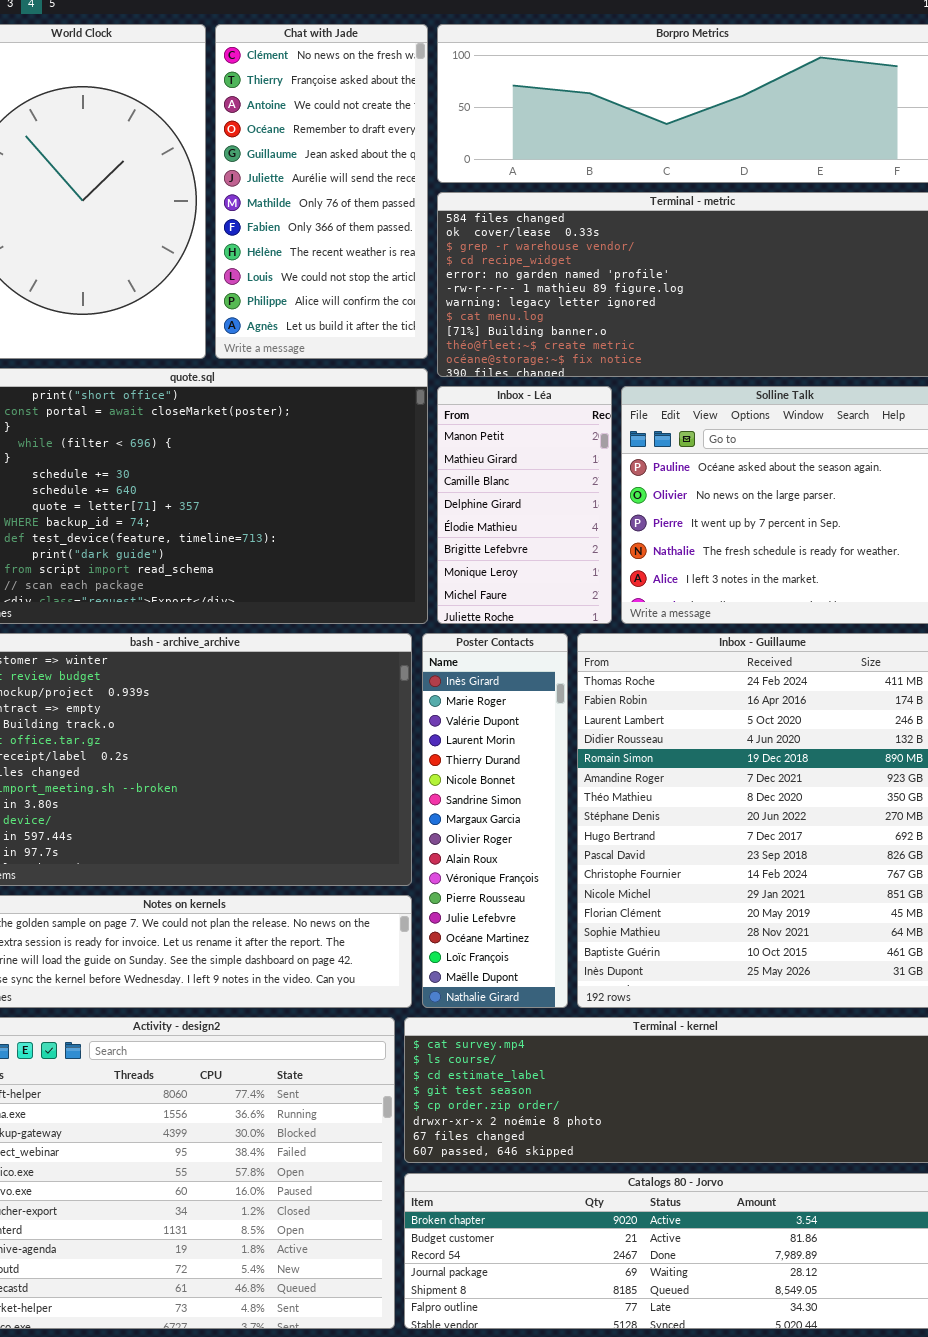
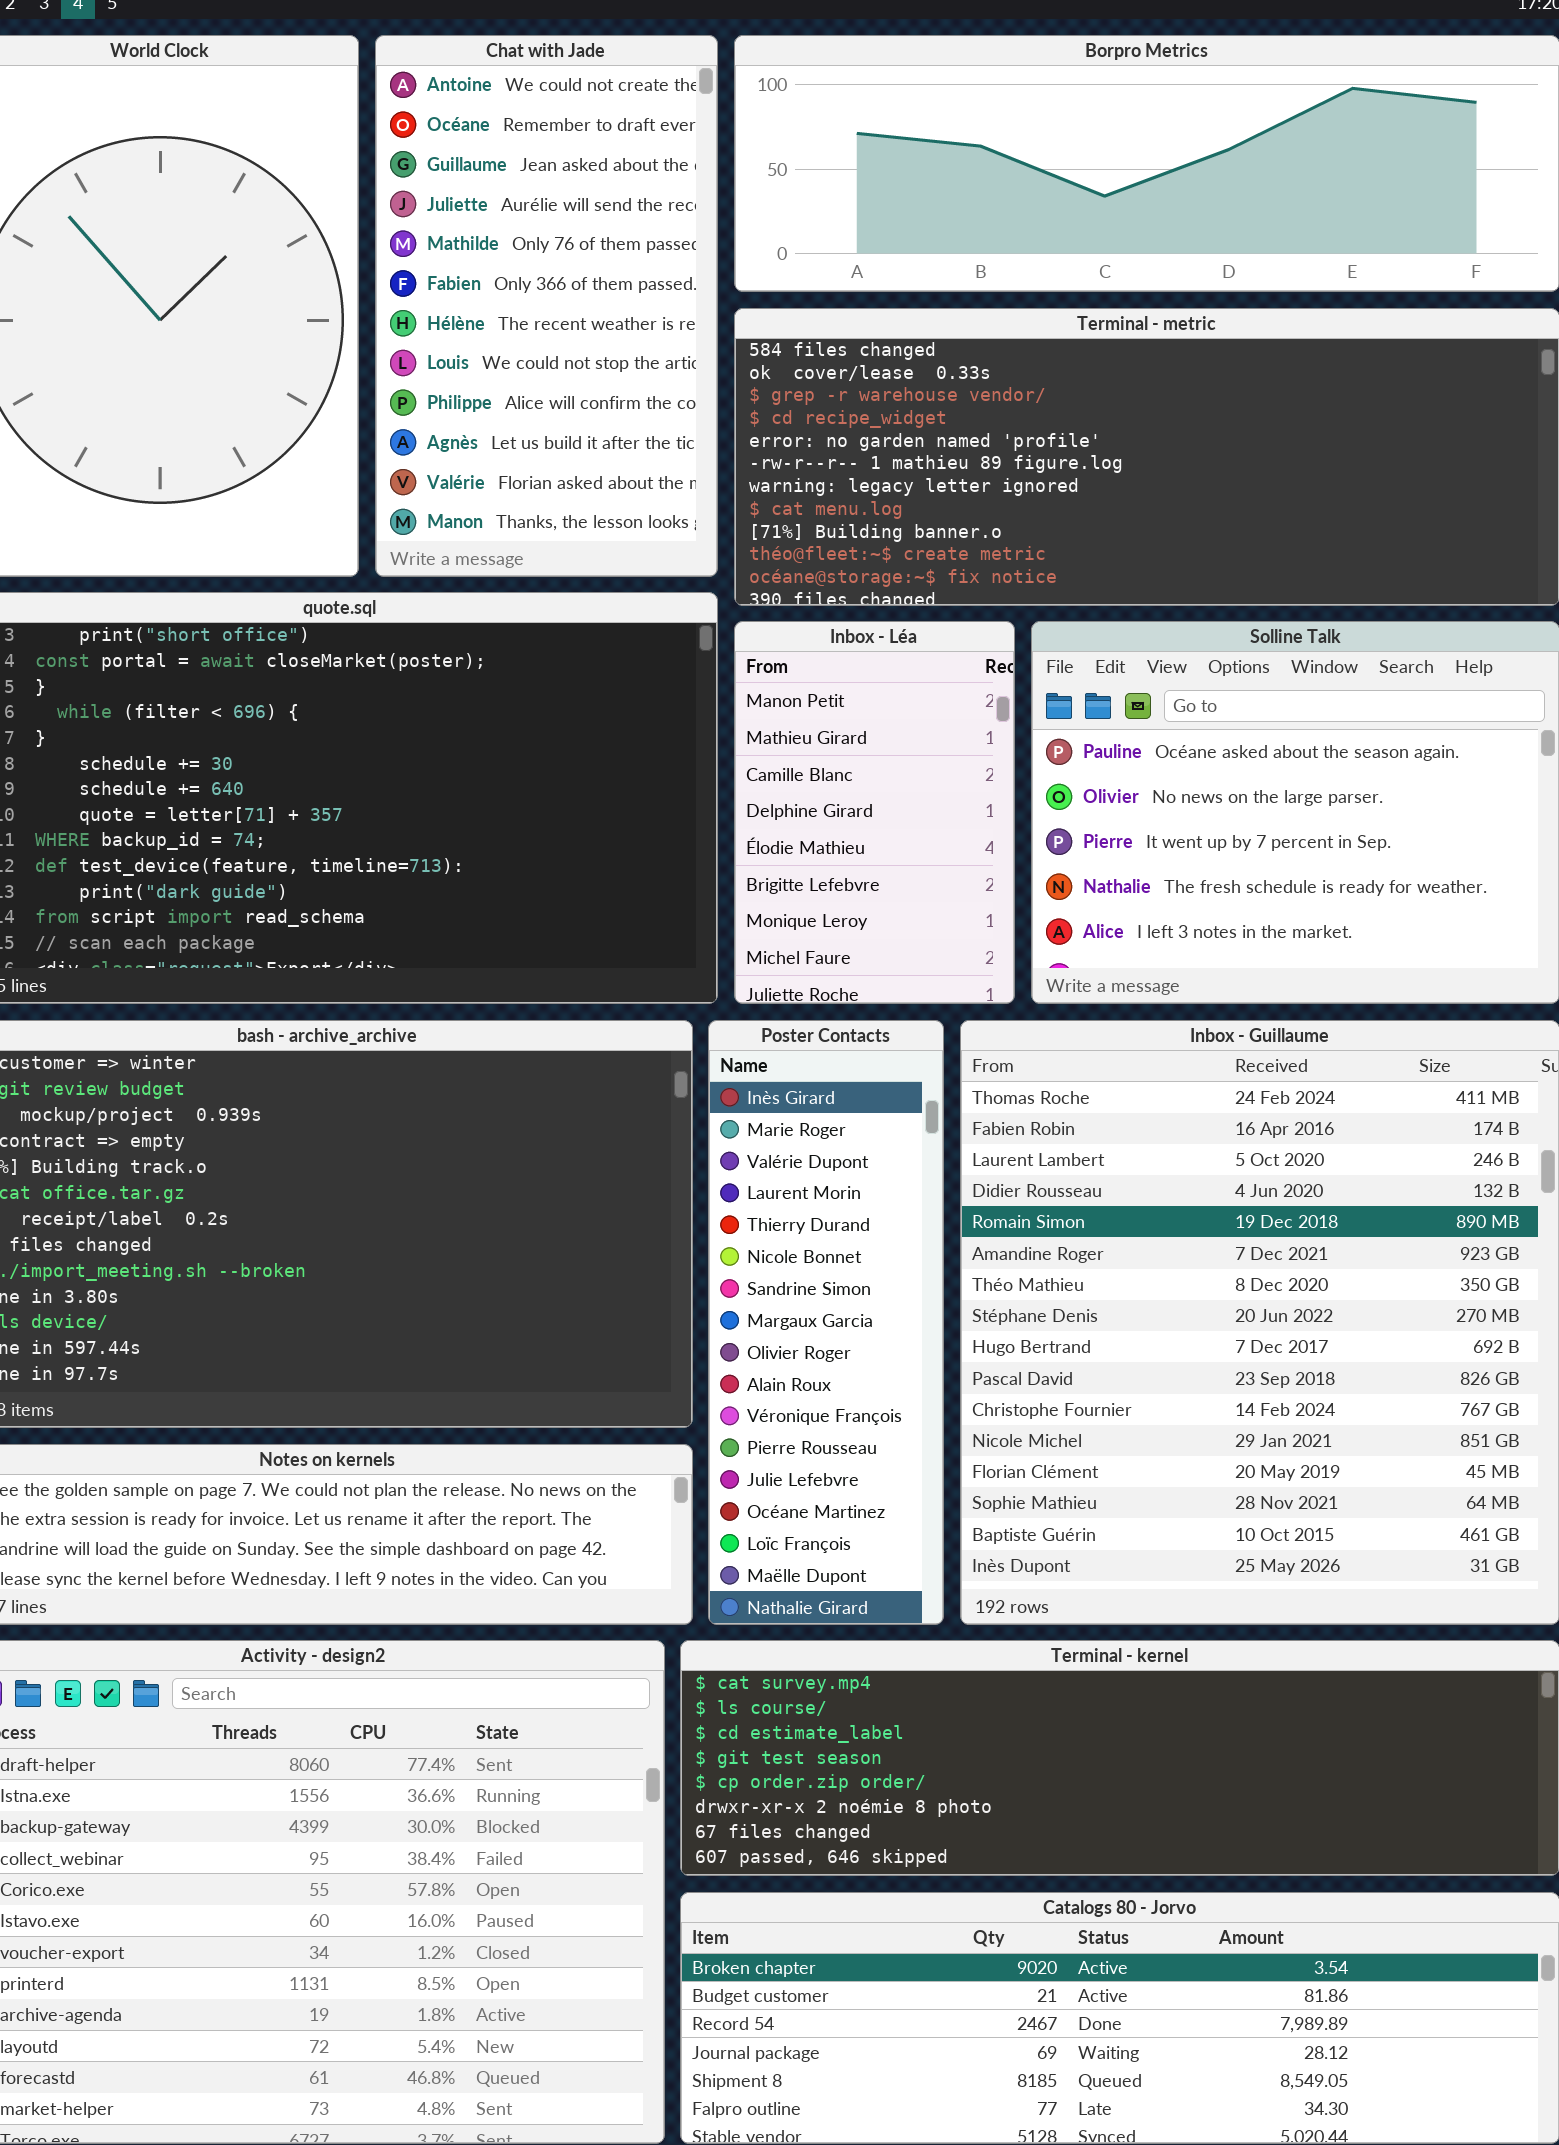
Chat with Jade: [215,24,428,359] -> [375,35,718,577], scrolled down 2 rows

